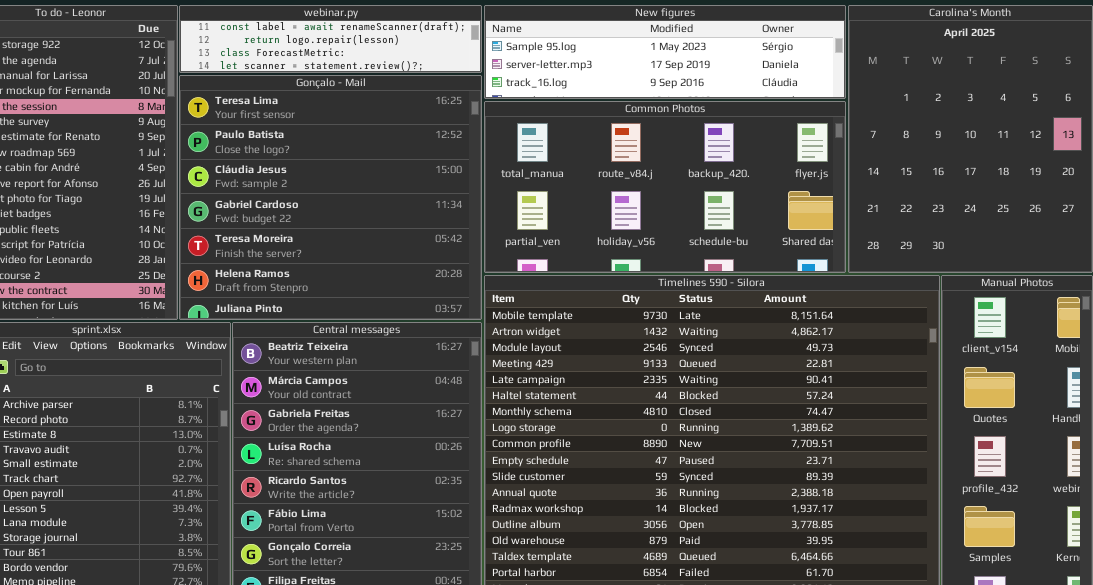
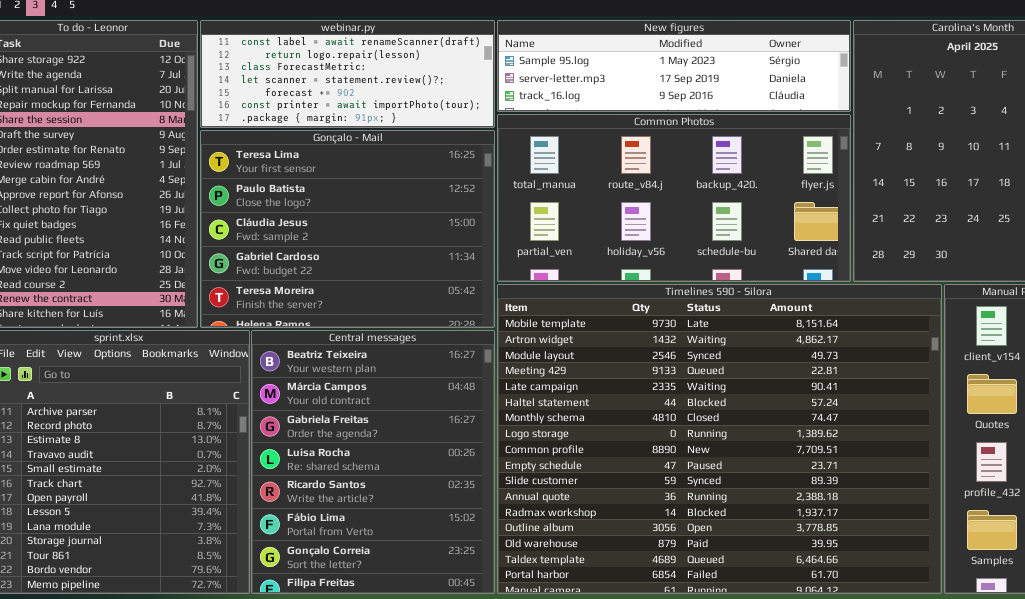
webinar.py: [179,5,482,73] -> [200,20,495,128], resized
Gonçalo - Mail: [179,75,482,320] -> [200,130,495,328], resized

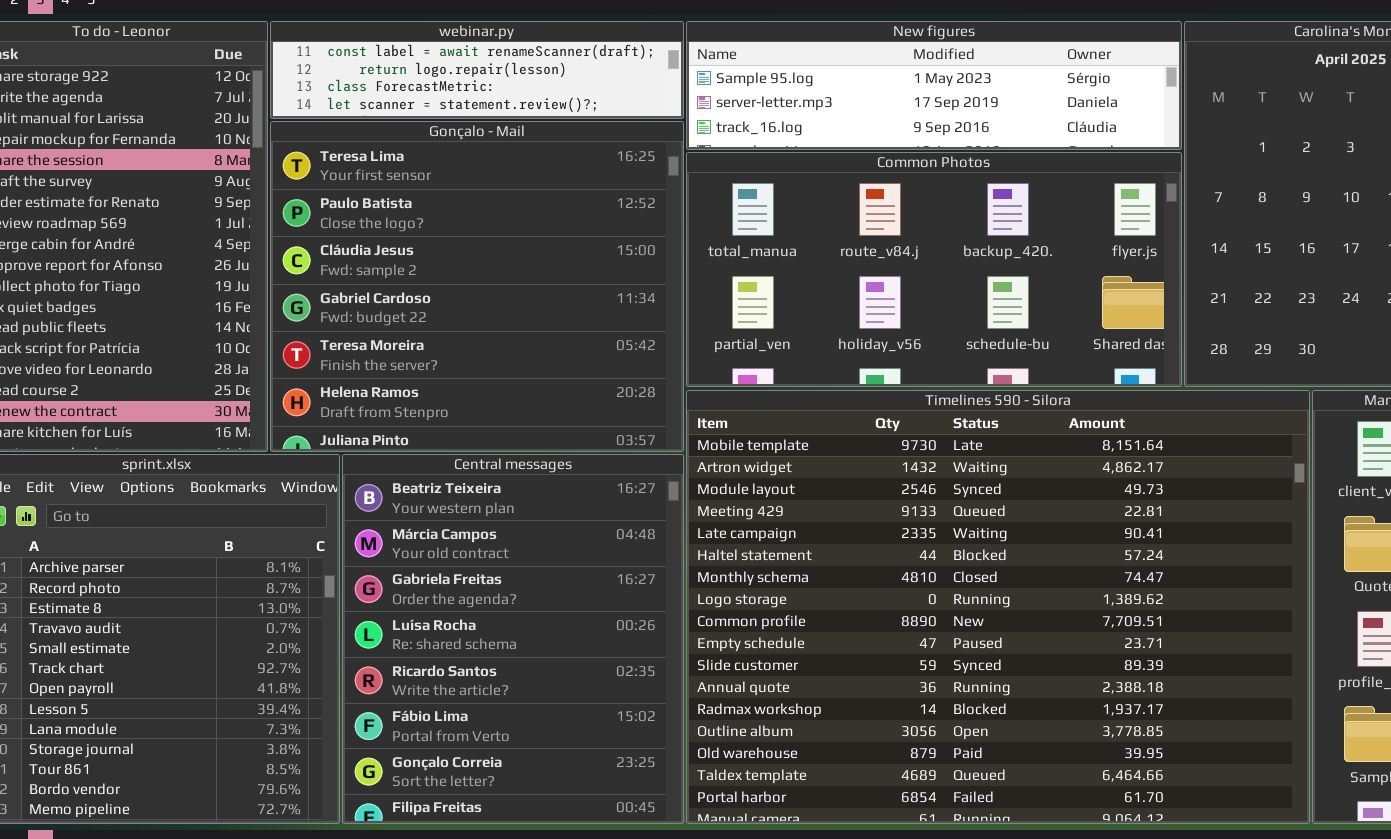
webinar.py: [200,20,495,128] -> [270,21,684,119], resized
Gonçalo - Mail: [200,130,495,328] -> [270,121,684,452], resized

